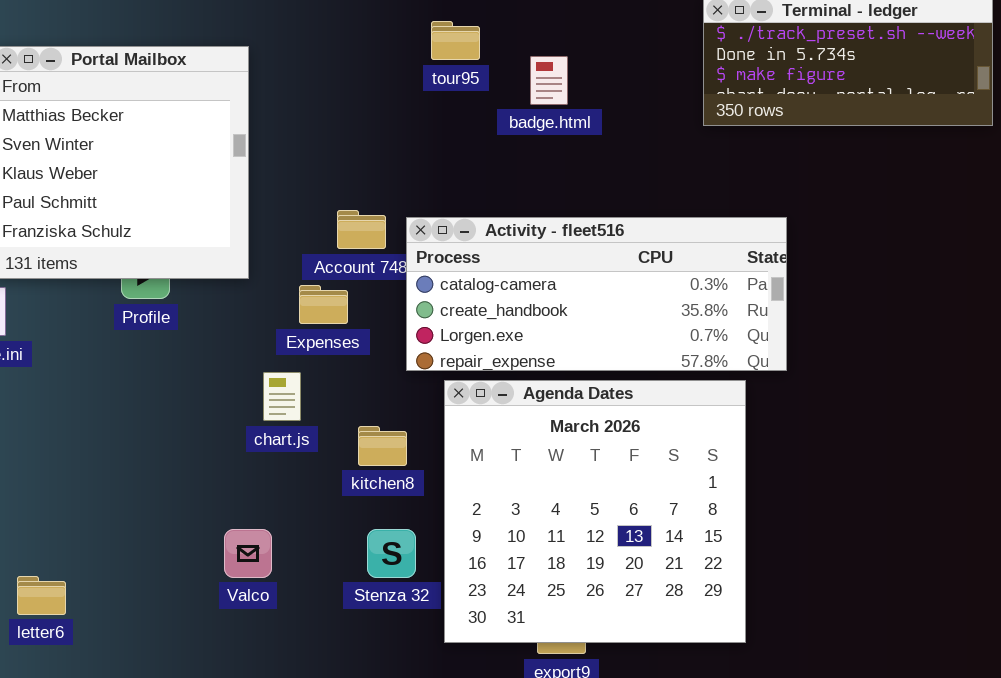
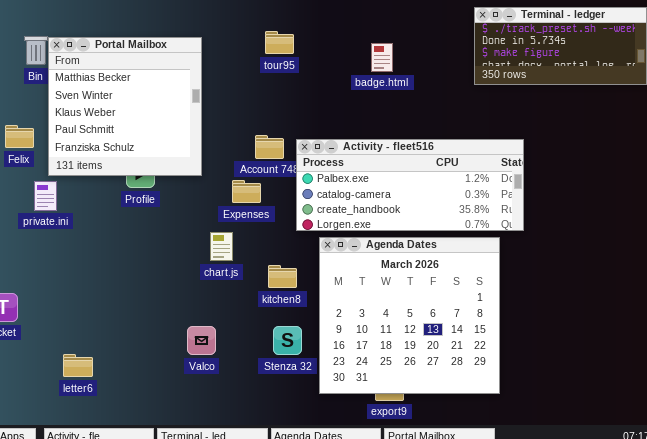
tour95: [431,21,480,60] -> [265,31,294,54], moved
Activity - fleet516: [406,217,787,371] -> [296,139,524,231], scrolled up 1 row

